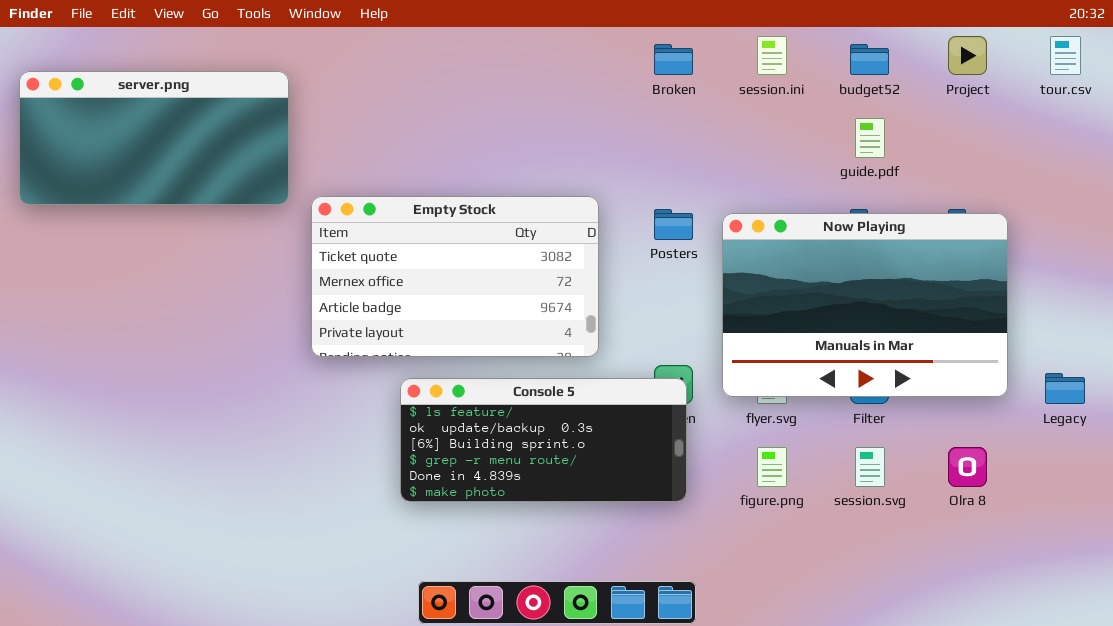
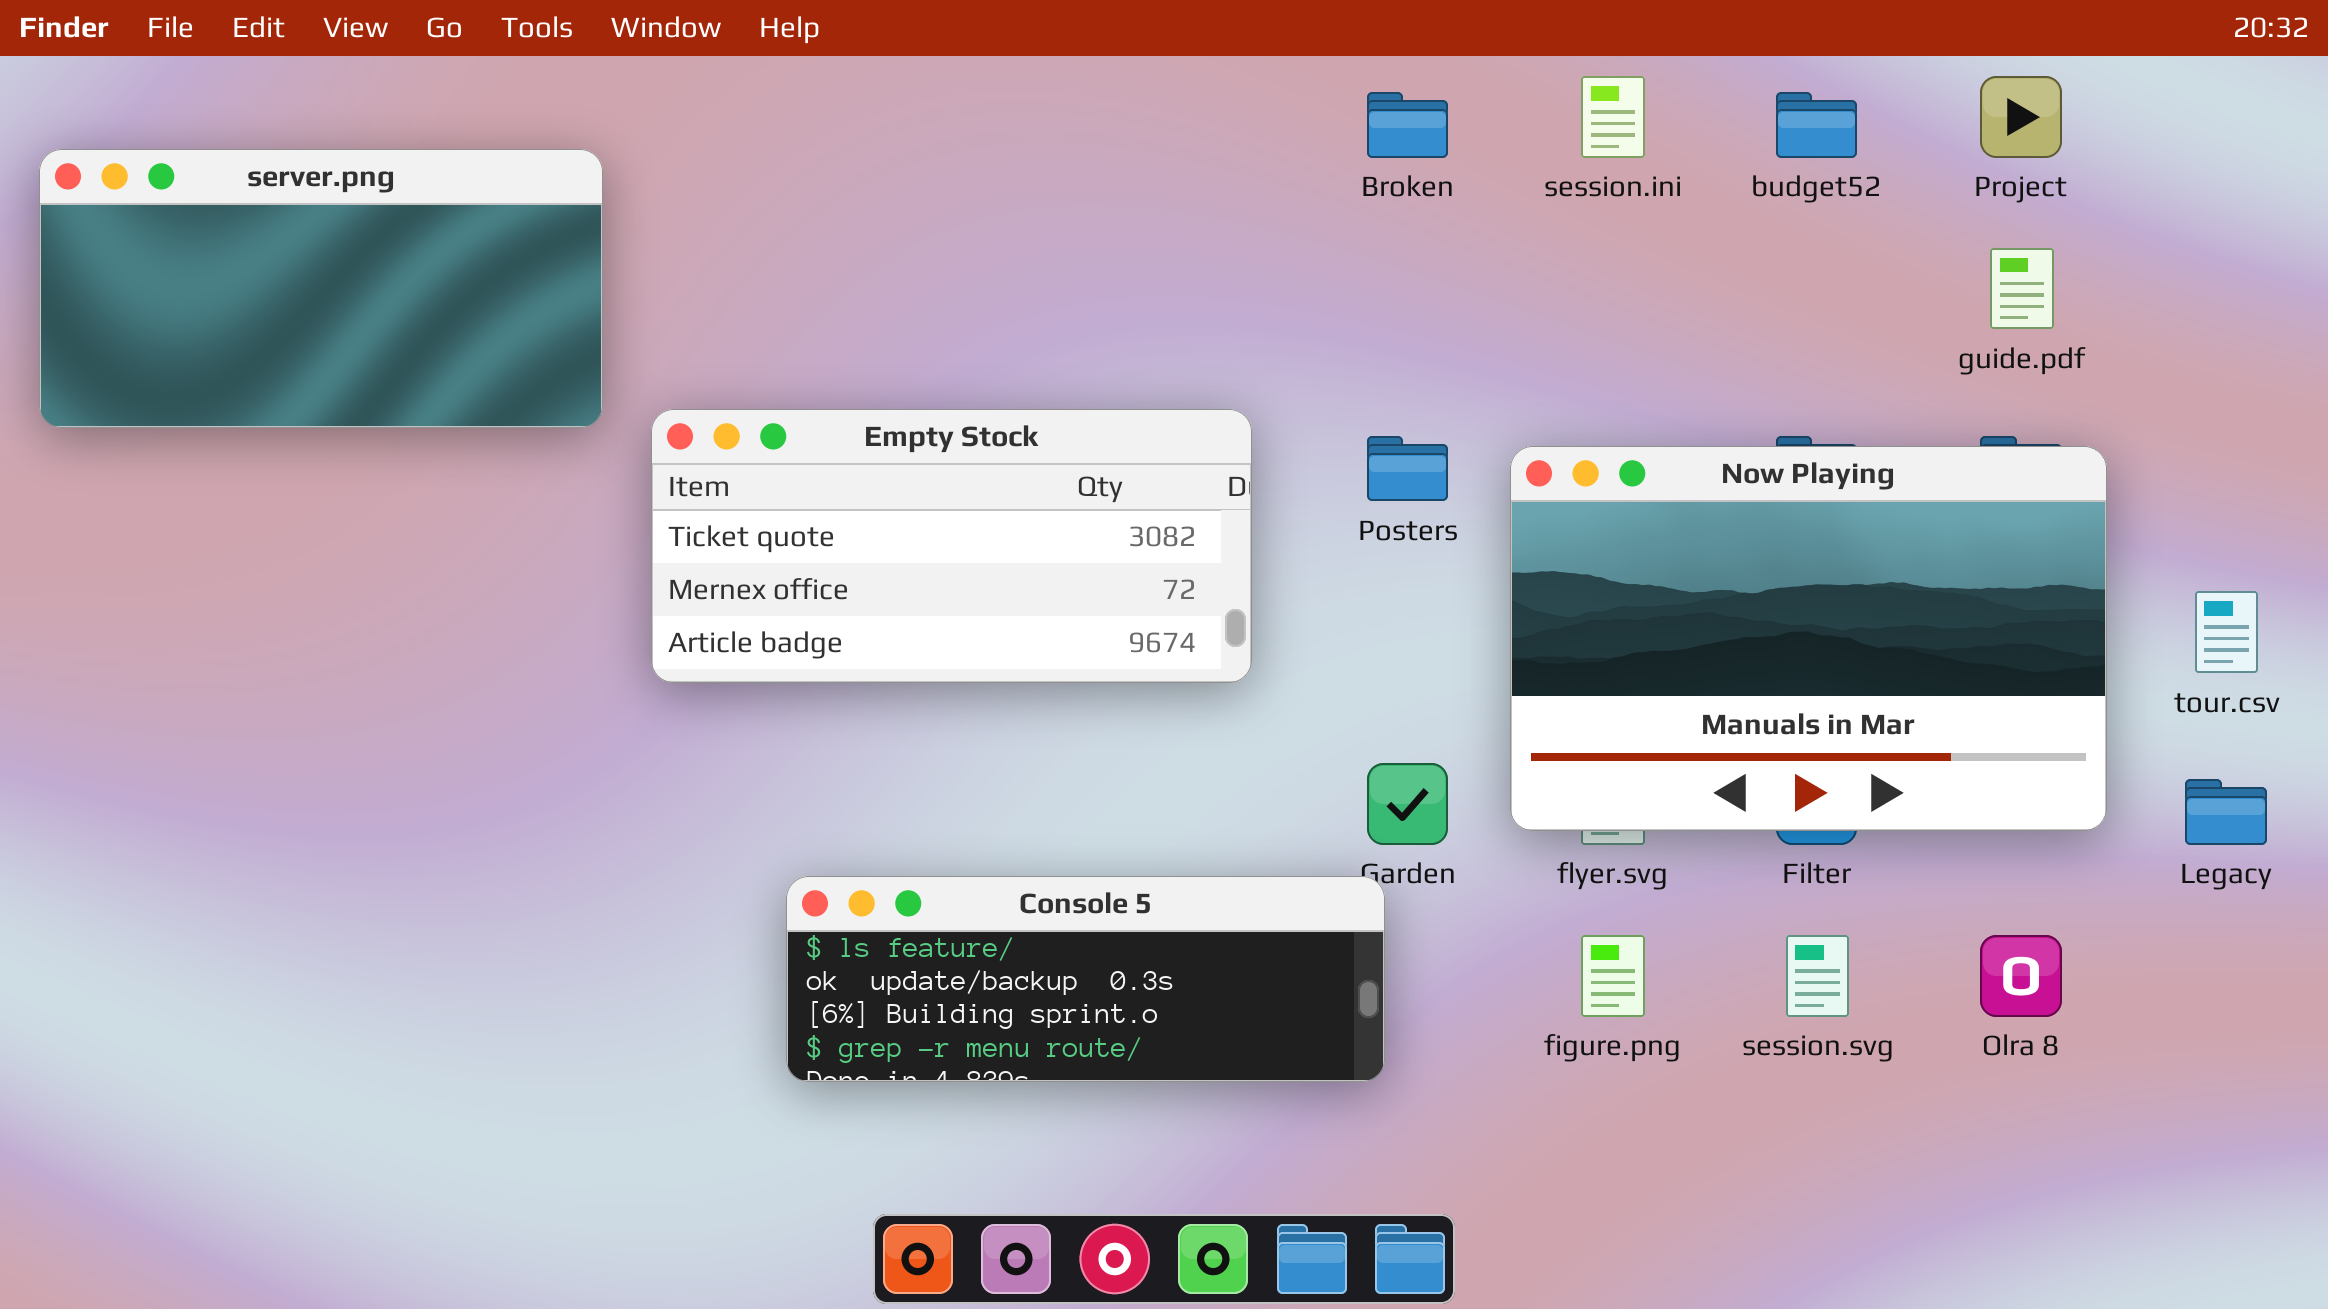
tour.csv: [1050,36,1081,75] -> [2195,591,2258,673], moved
guide.pdf: [855,118,885,158] -> [1990,248,2054,329], moved
Empty Stock: [311,196,599,357] -> [651,409,1252,683], resized
Console 5: [400,378,687,502] -> [786,876,1385,1082], moved, resized

